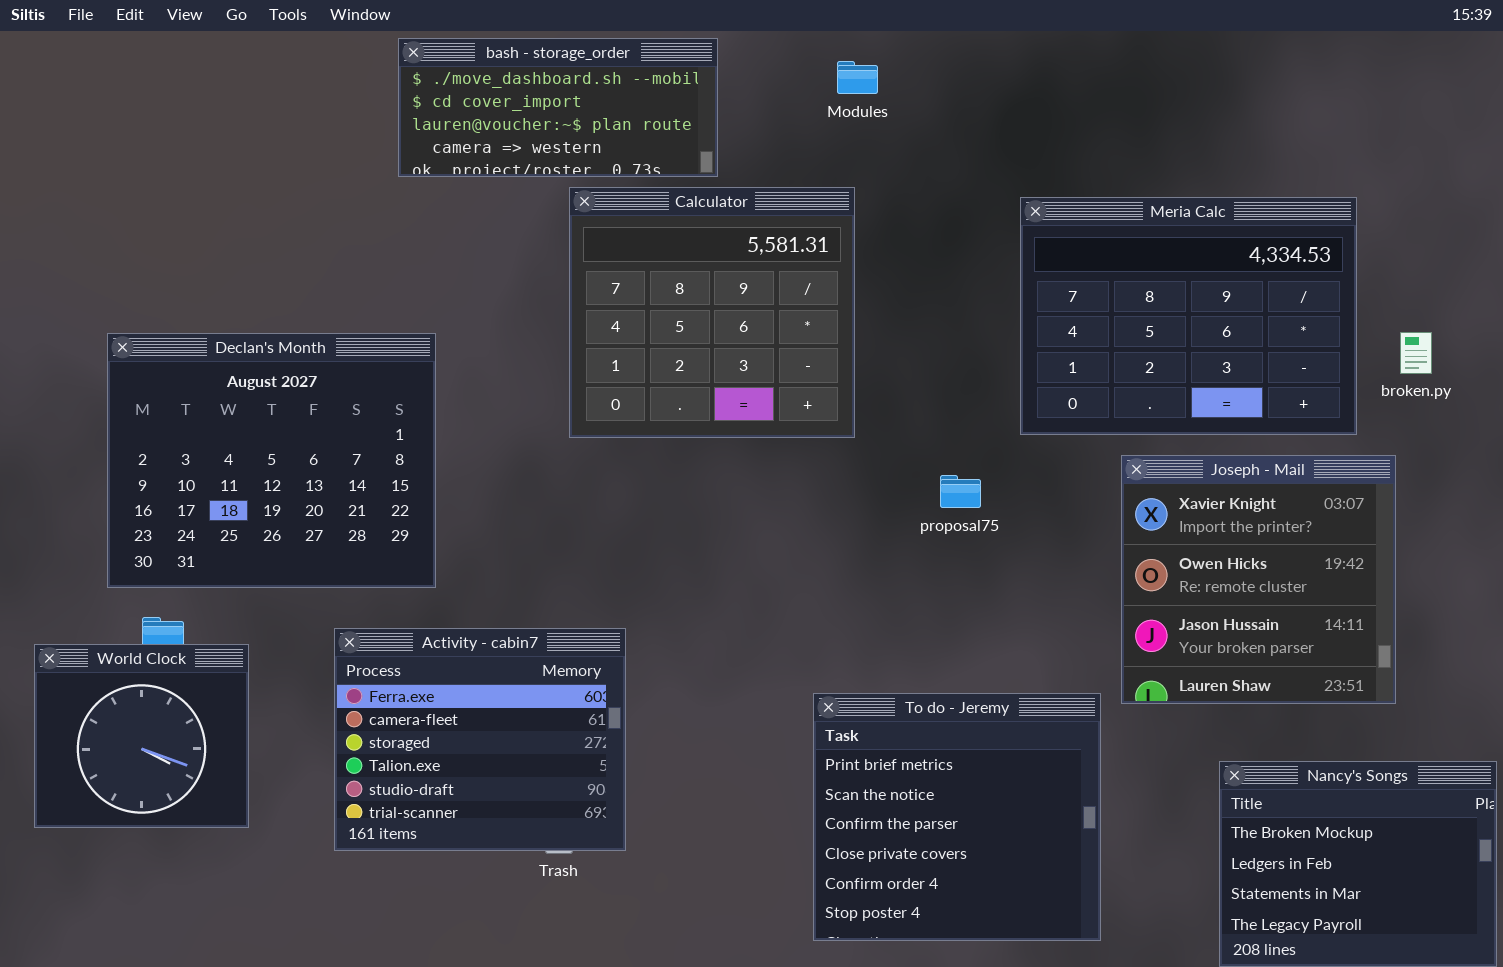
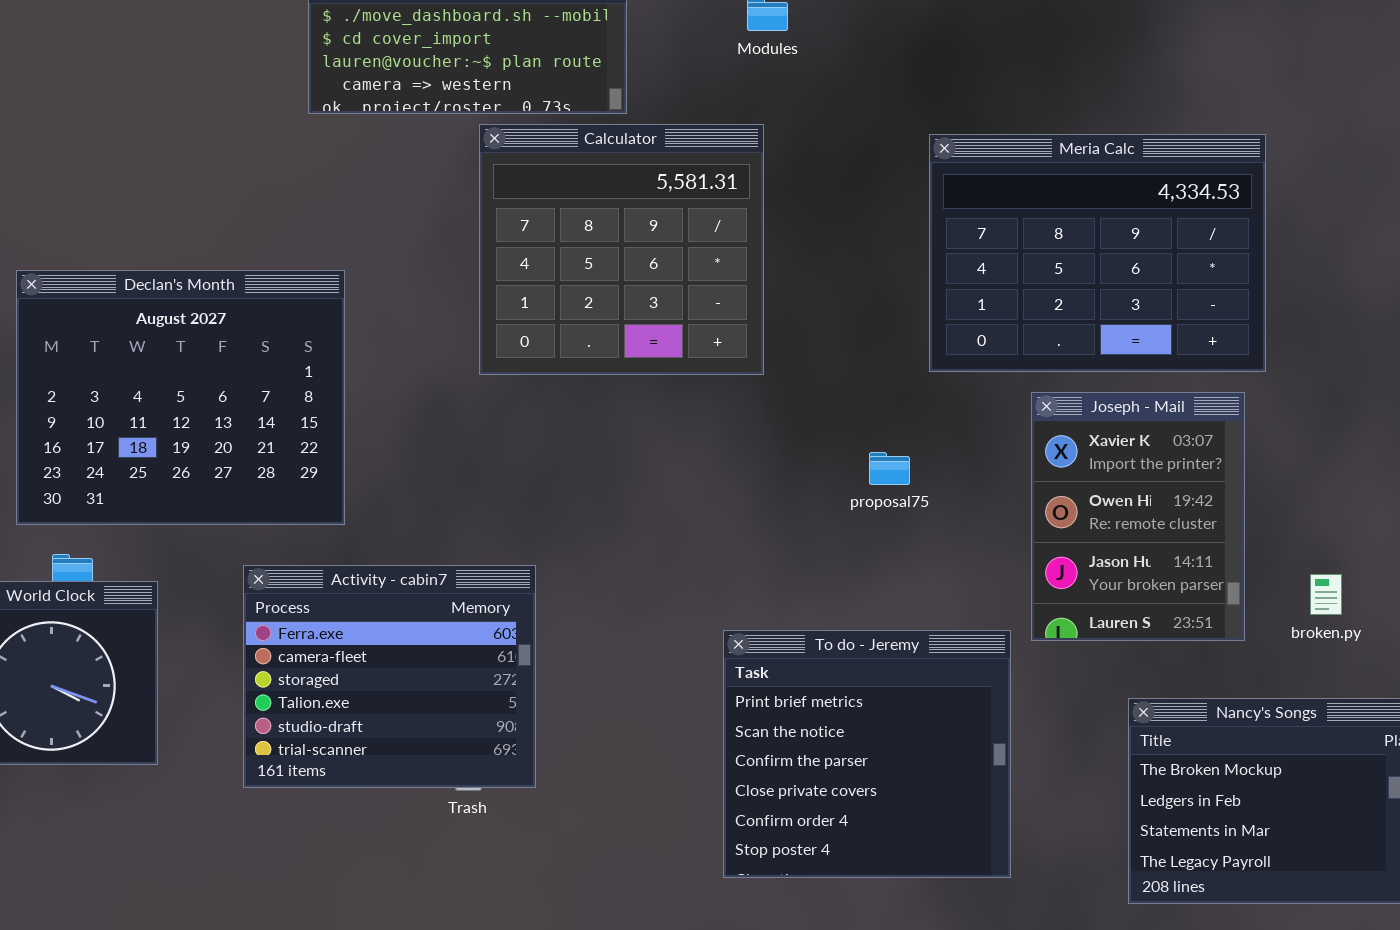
broken.py: [1400,332,1432,374] -> [1310,574,1342,615], moved
Joseph - Mail: [1121,455,1396,704] -> [1031,392,1245,641], resized
proposal75: [940,475,981,508] -> [869,452,910,485], moved

